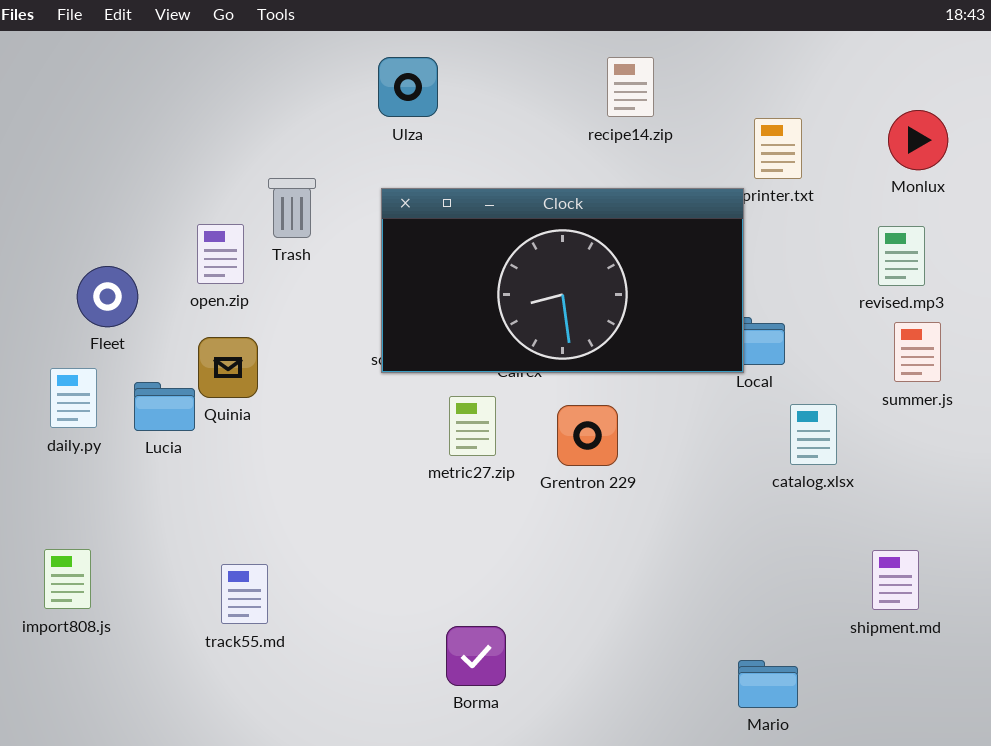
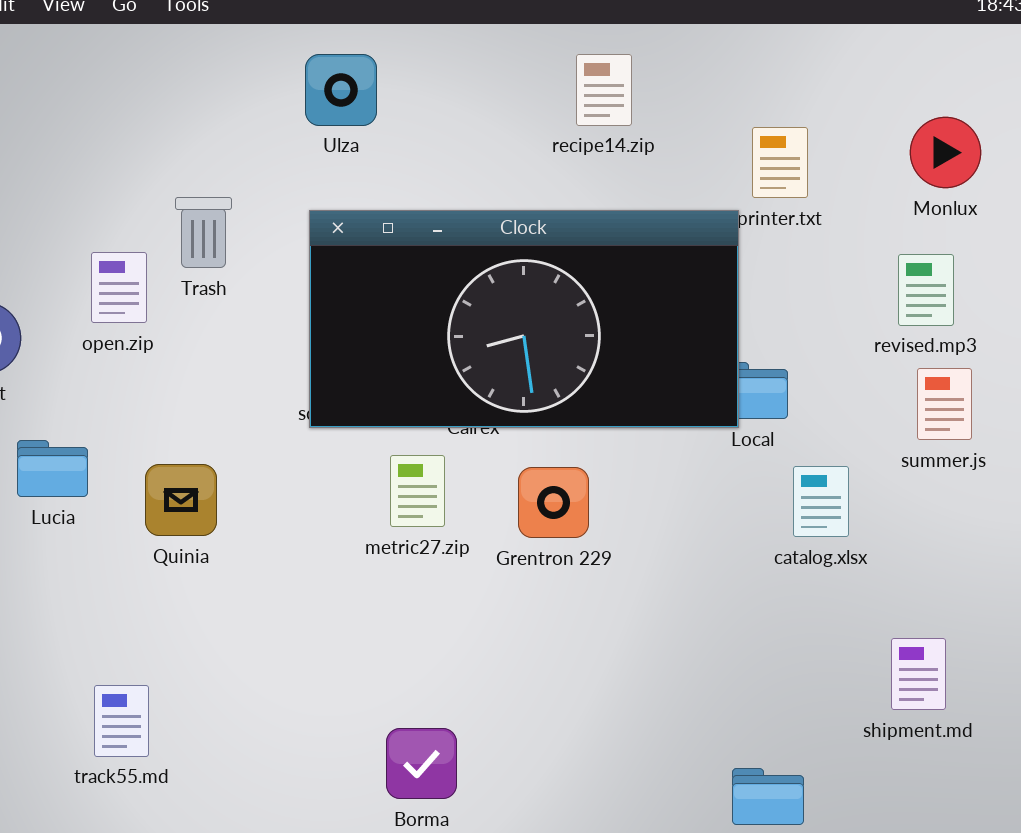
Quinia: [198,337,258,398] -> [145,464,217,536], moved
track55.md: [221,564,268,624] -> [94,685,149,757], moved

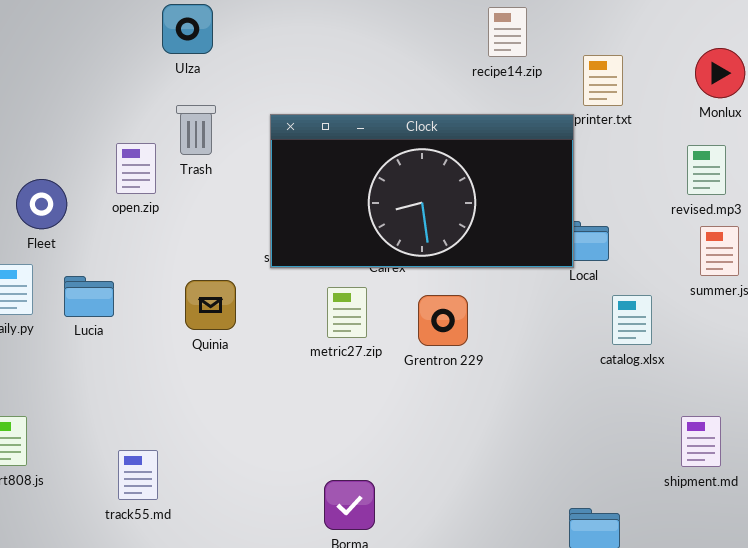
Ulza: [305,54,377,126] -> [162,4,213,54], moved
recipe14.zip: [576,54,632,126] -> [488,7,527,57], moved
Quinia: [145,464,217,536] -> [185,280,236,330], moved

